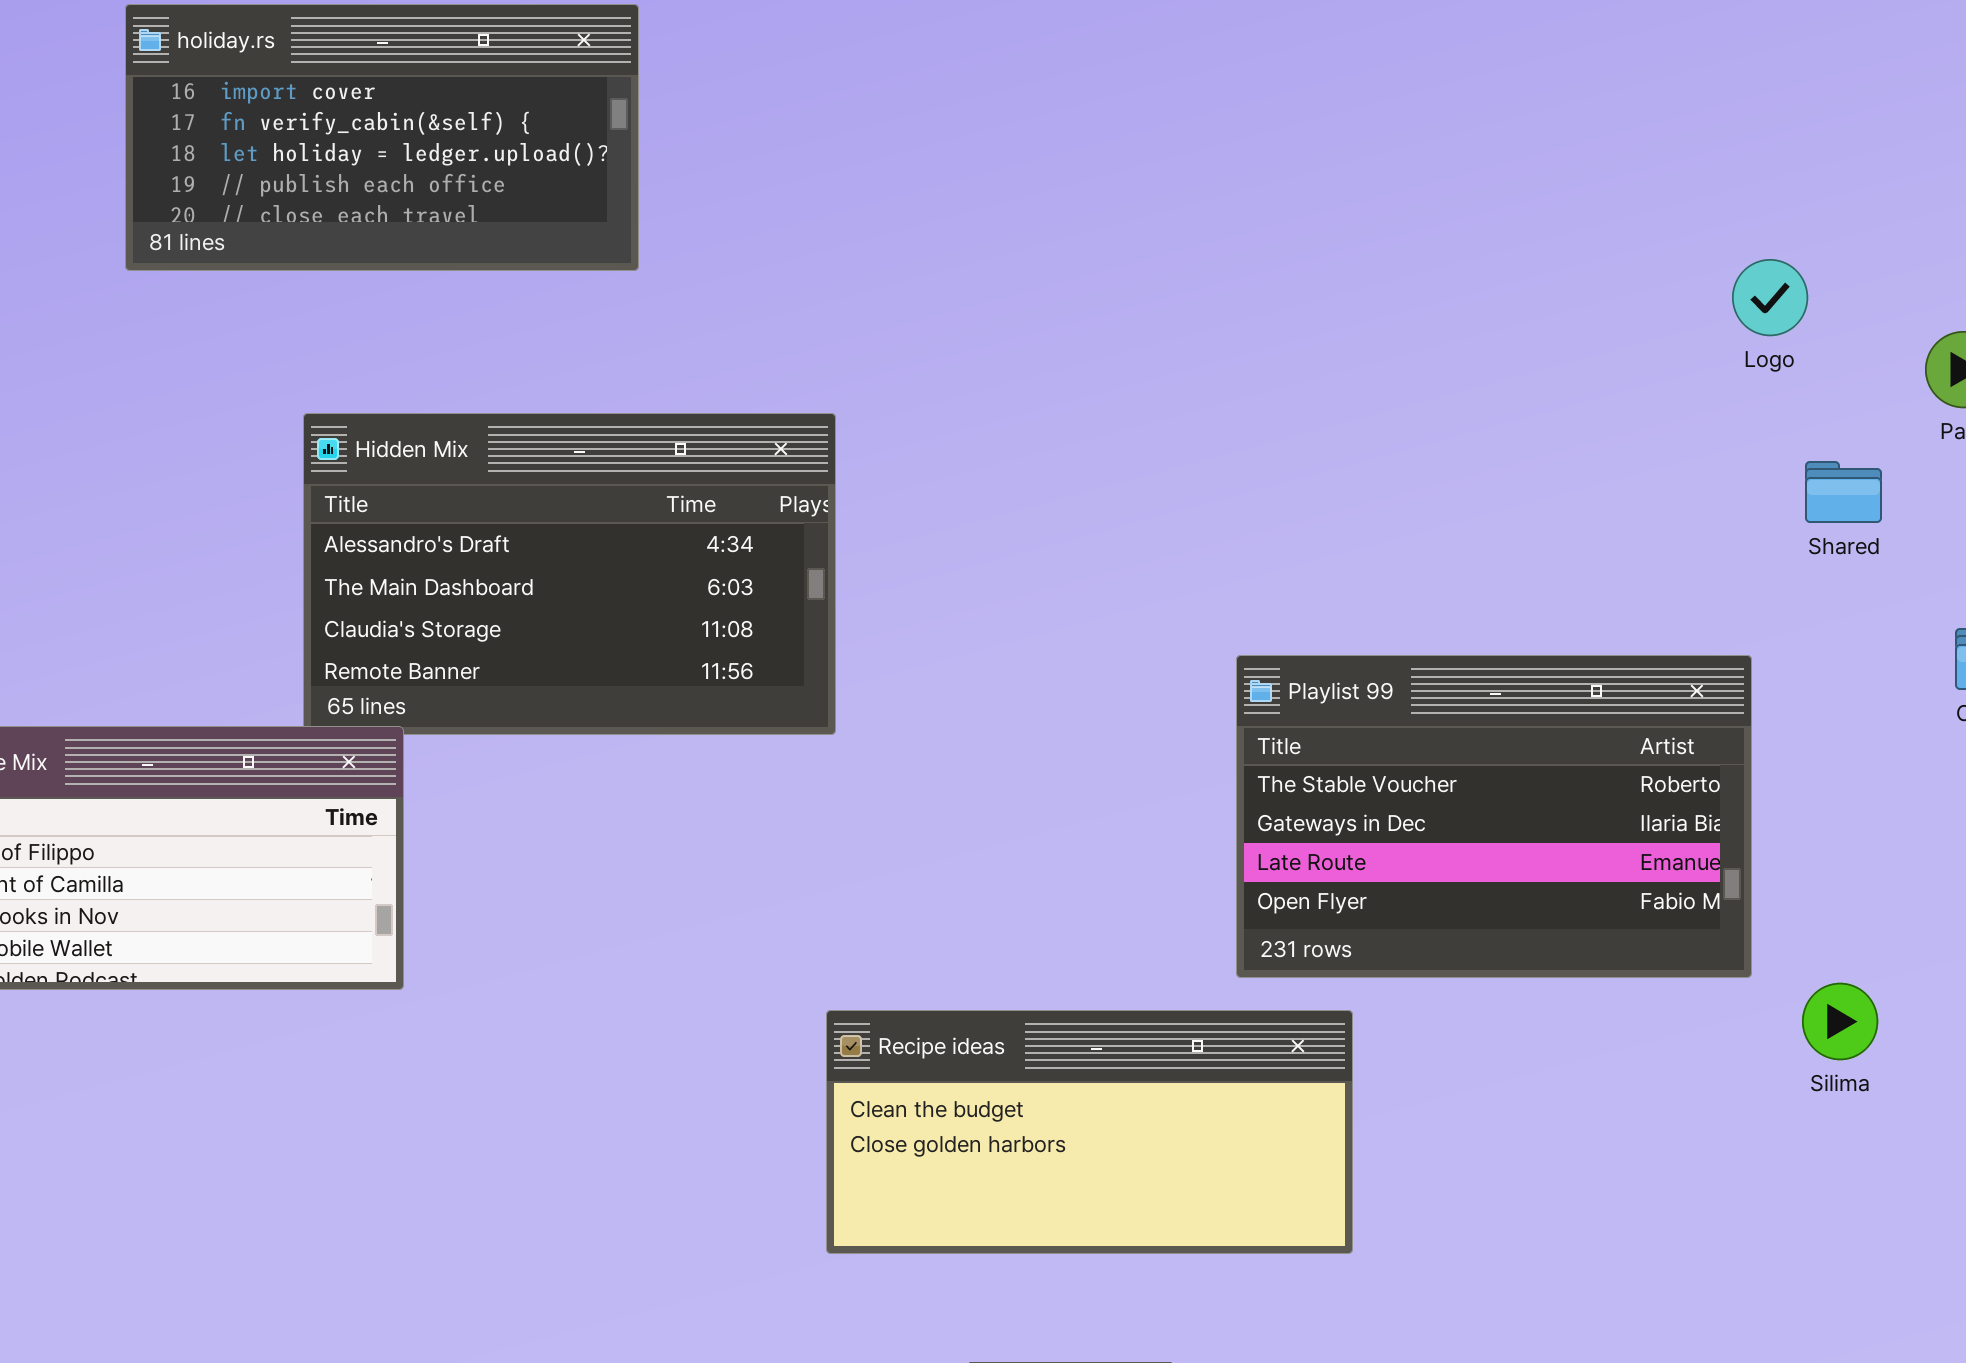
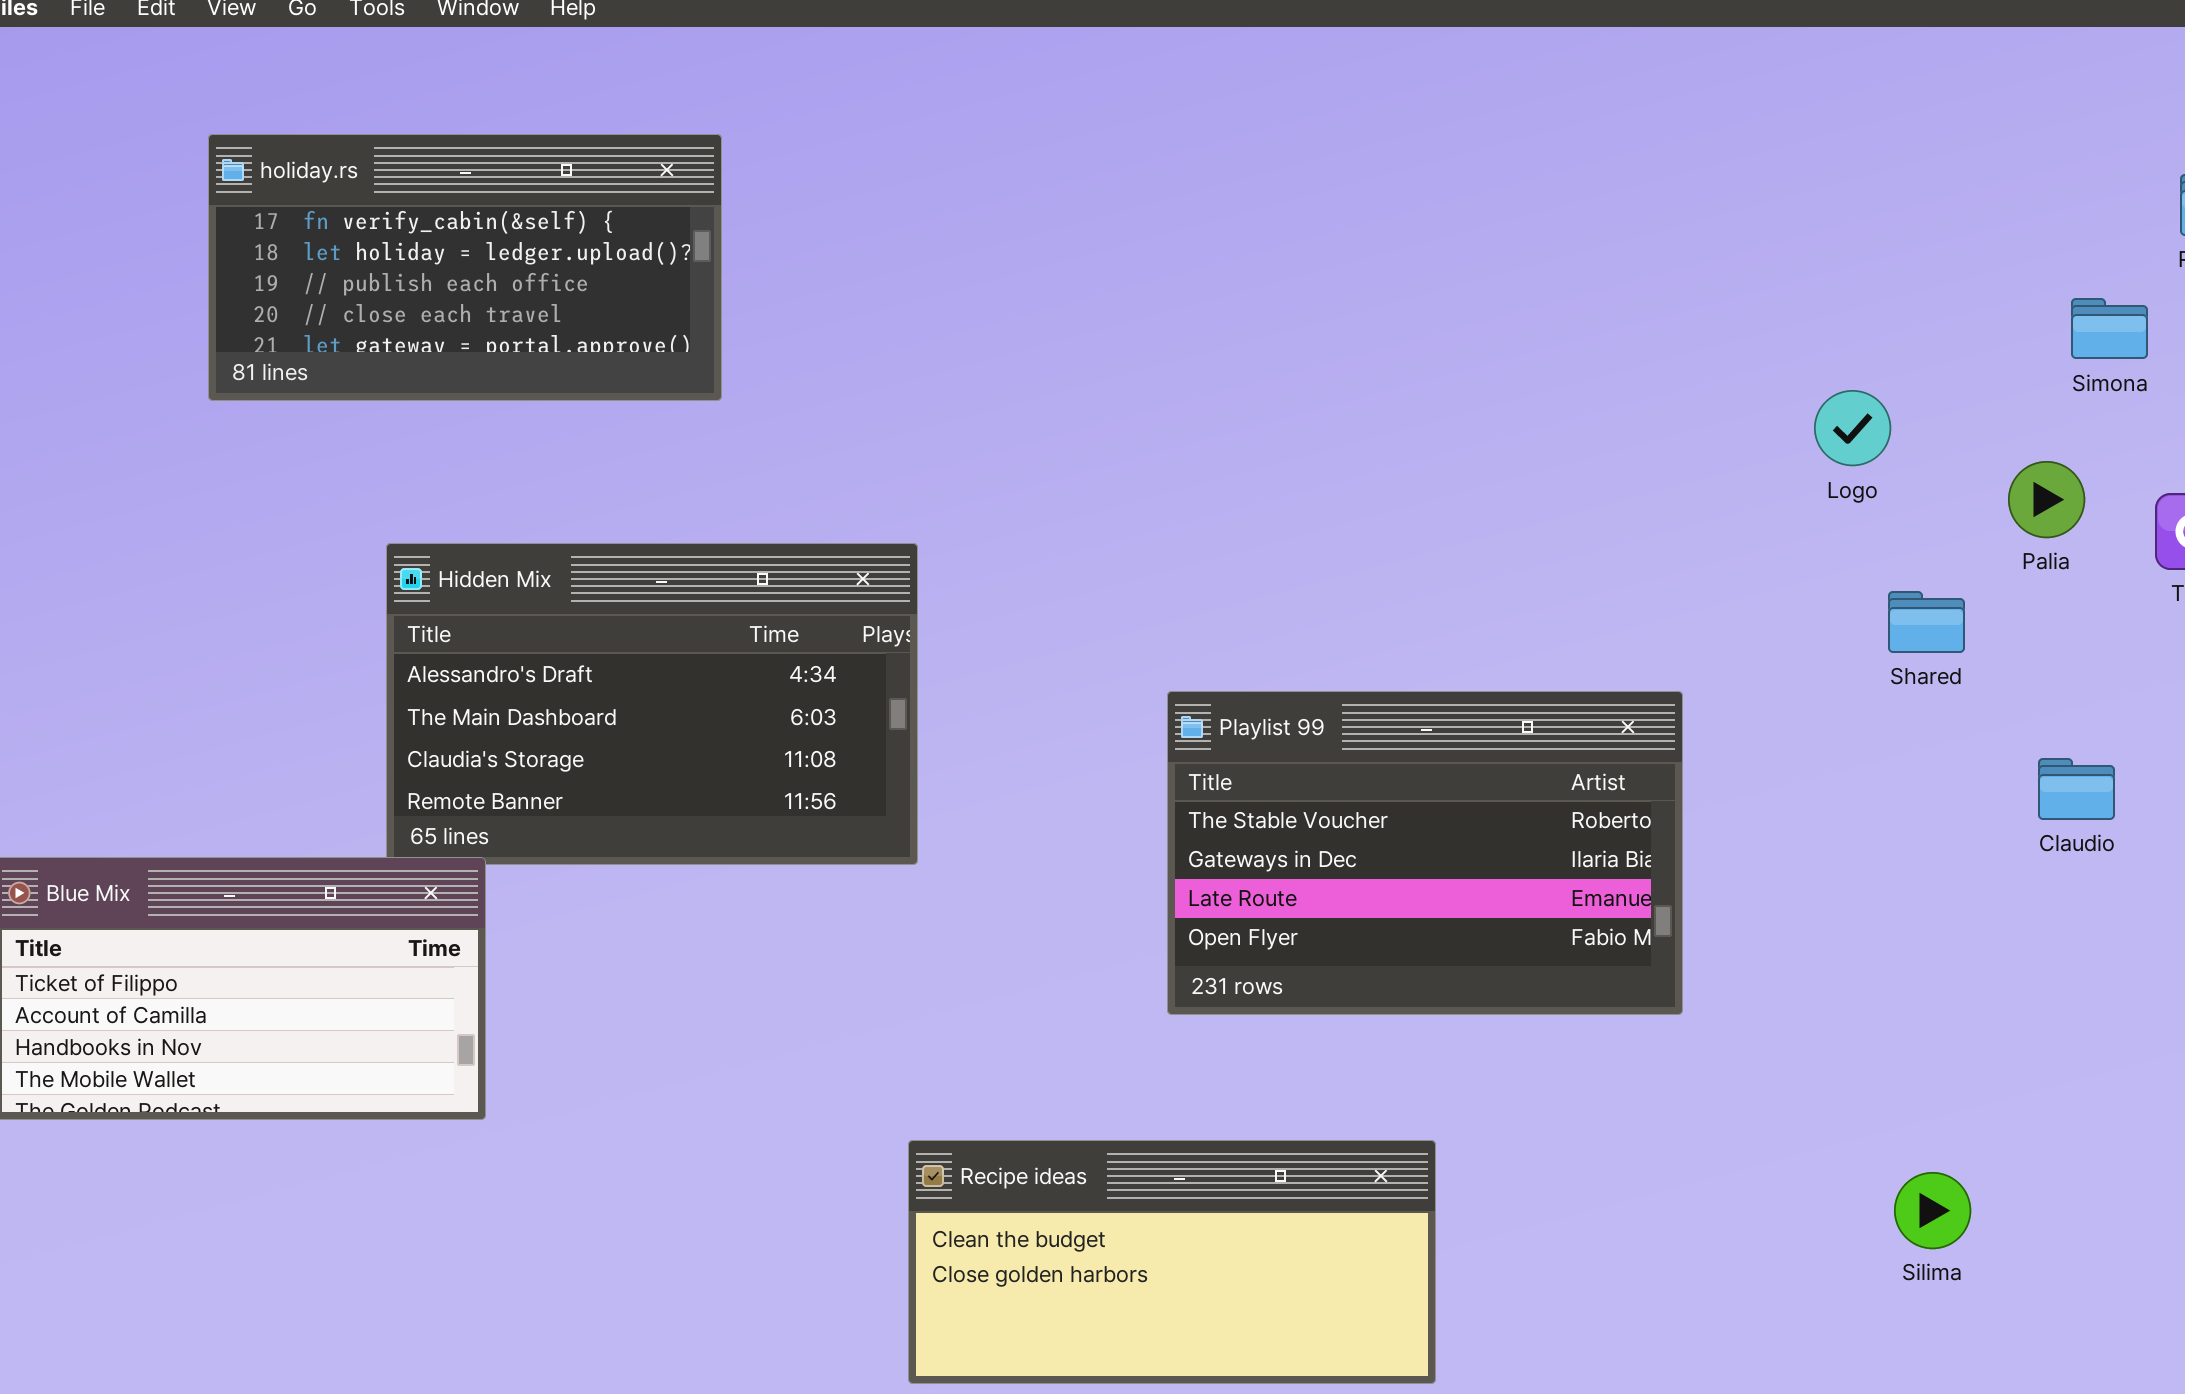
holiday.rs: [125,4,639,271] -> [208,134,722,401], scrolled down 1 row
Playlist 99: [1236,655,1752,978] -> [1167,691,1683,1015], moved
Silima: [1802,983,1878,1060] -> [1894,1172,1971,1249], moved

